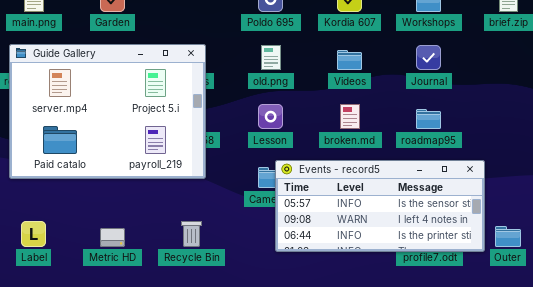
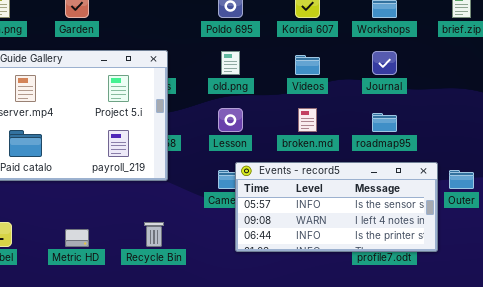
Outer: [495,226,521,247] -> [449,170,474,189], moved

